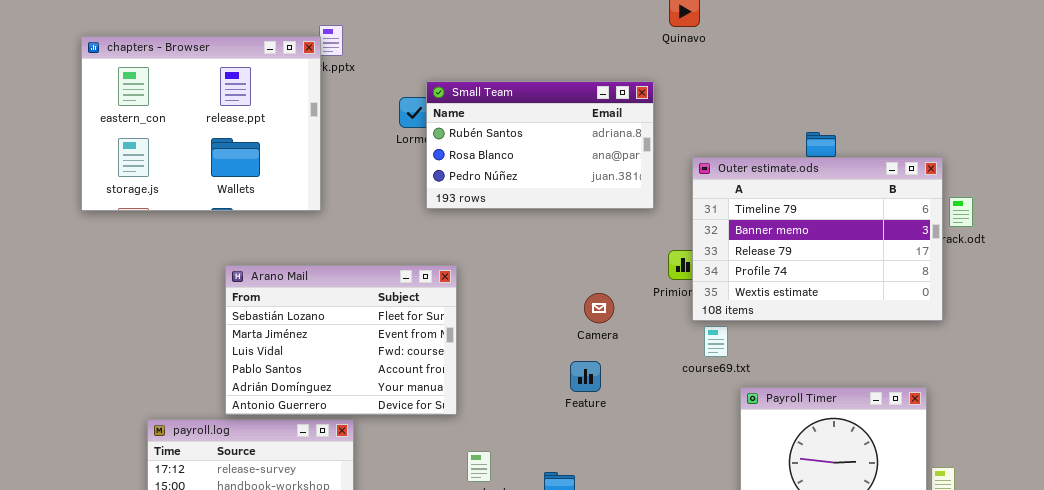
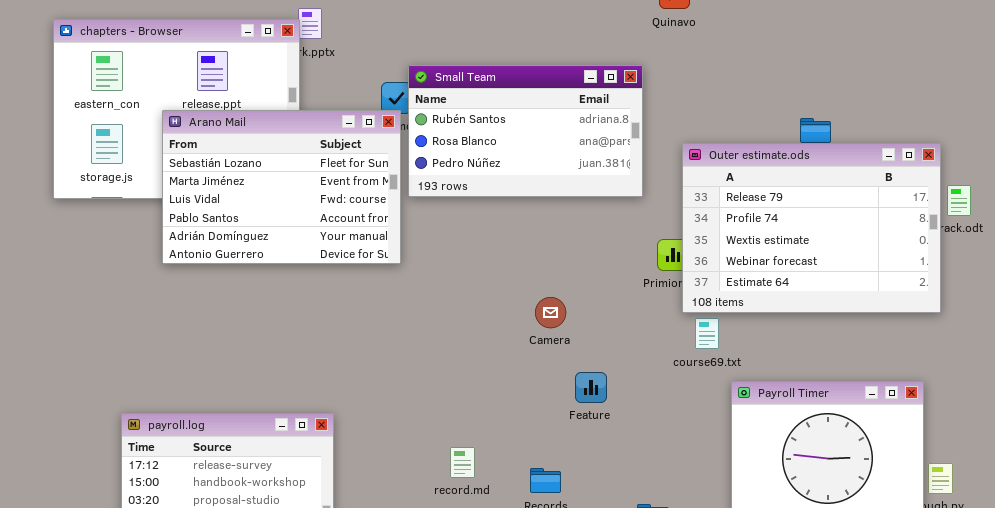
Outer estimate.ods: [692,157,943,321] -> [682,143,941,313], scrolled down 2 rows
Arano Mail: [225,265,457,415] -> [162,110,401,264], moved
Camera: [584,293,614,323] -> [535,297,566,328], moved
Feature: [570,361,601,392] -> [575,372,607,403], moved

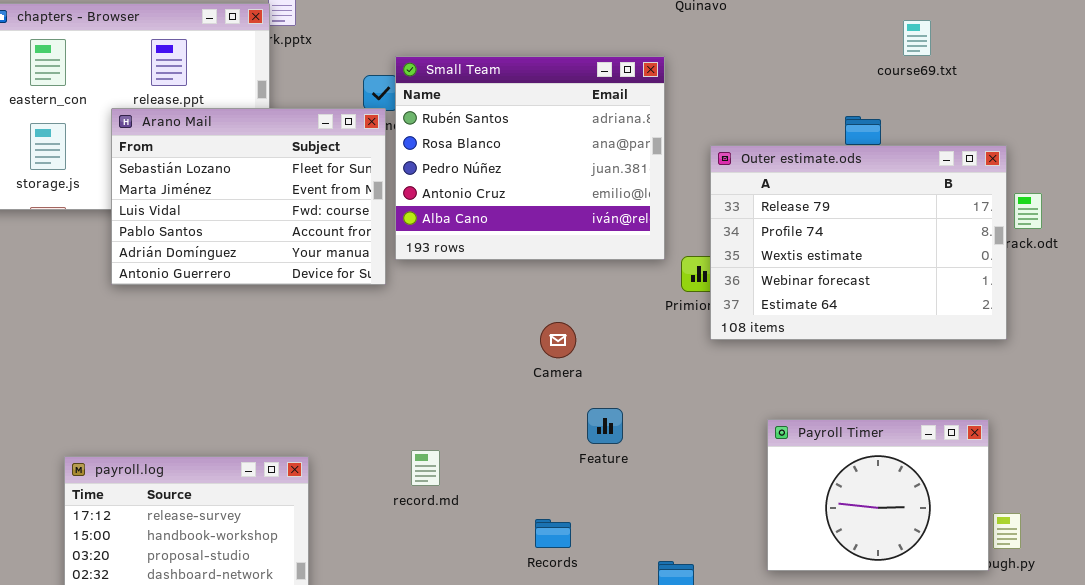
Small Team: [408,65,643,197] -> [395,56,665,260], resized
course69.txt: [695,318,719,349] -> [903,20,931,56], moved
record.md: [450,447,475,478] -> [411,450,440,486], moved

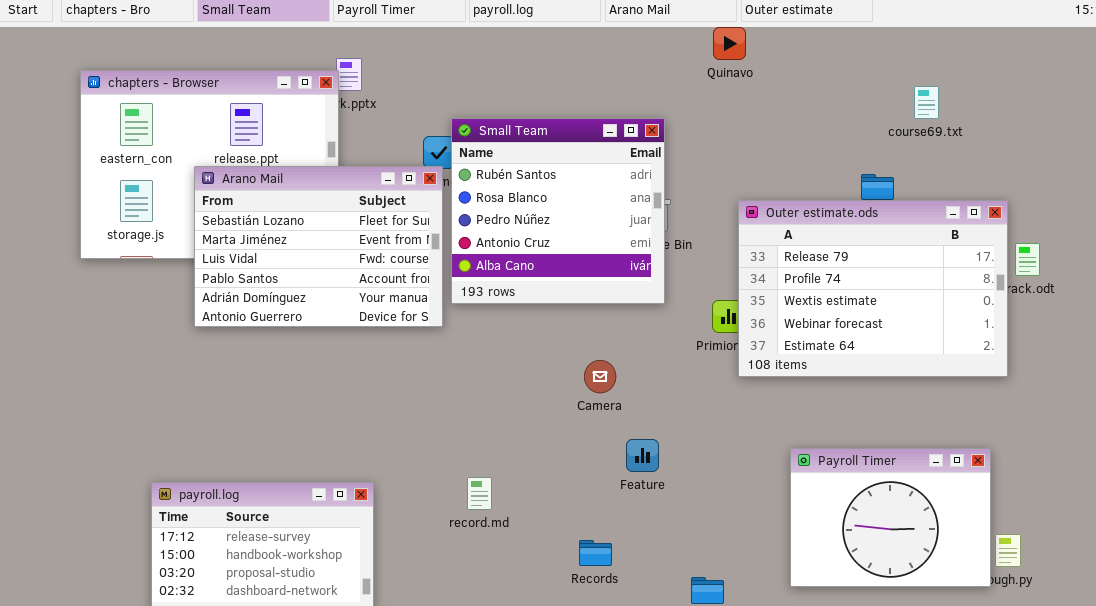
Small Team: [395,56,665,260] -> [451,118,665,304], resized

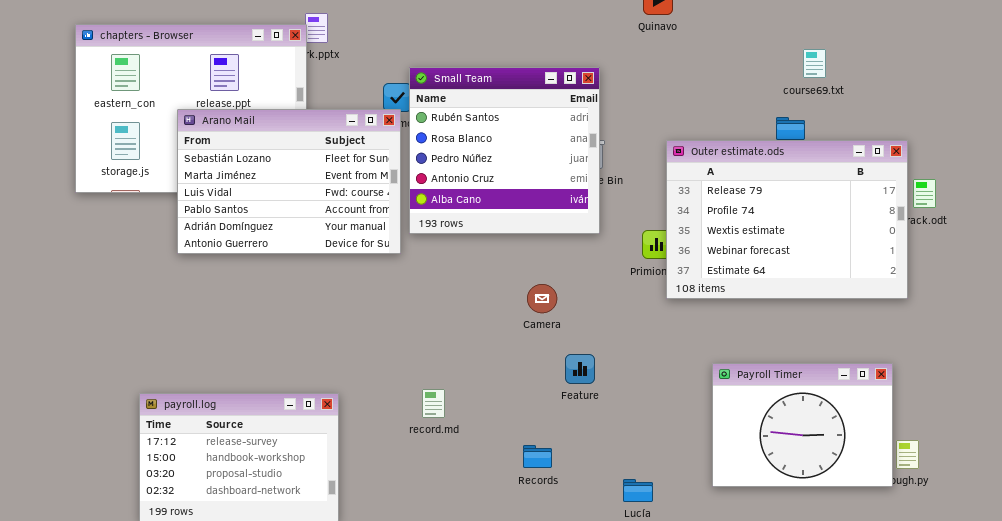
course69.txt: [914,86,939,119] -> [803,49,826,78], moved

